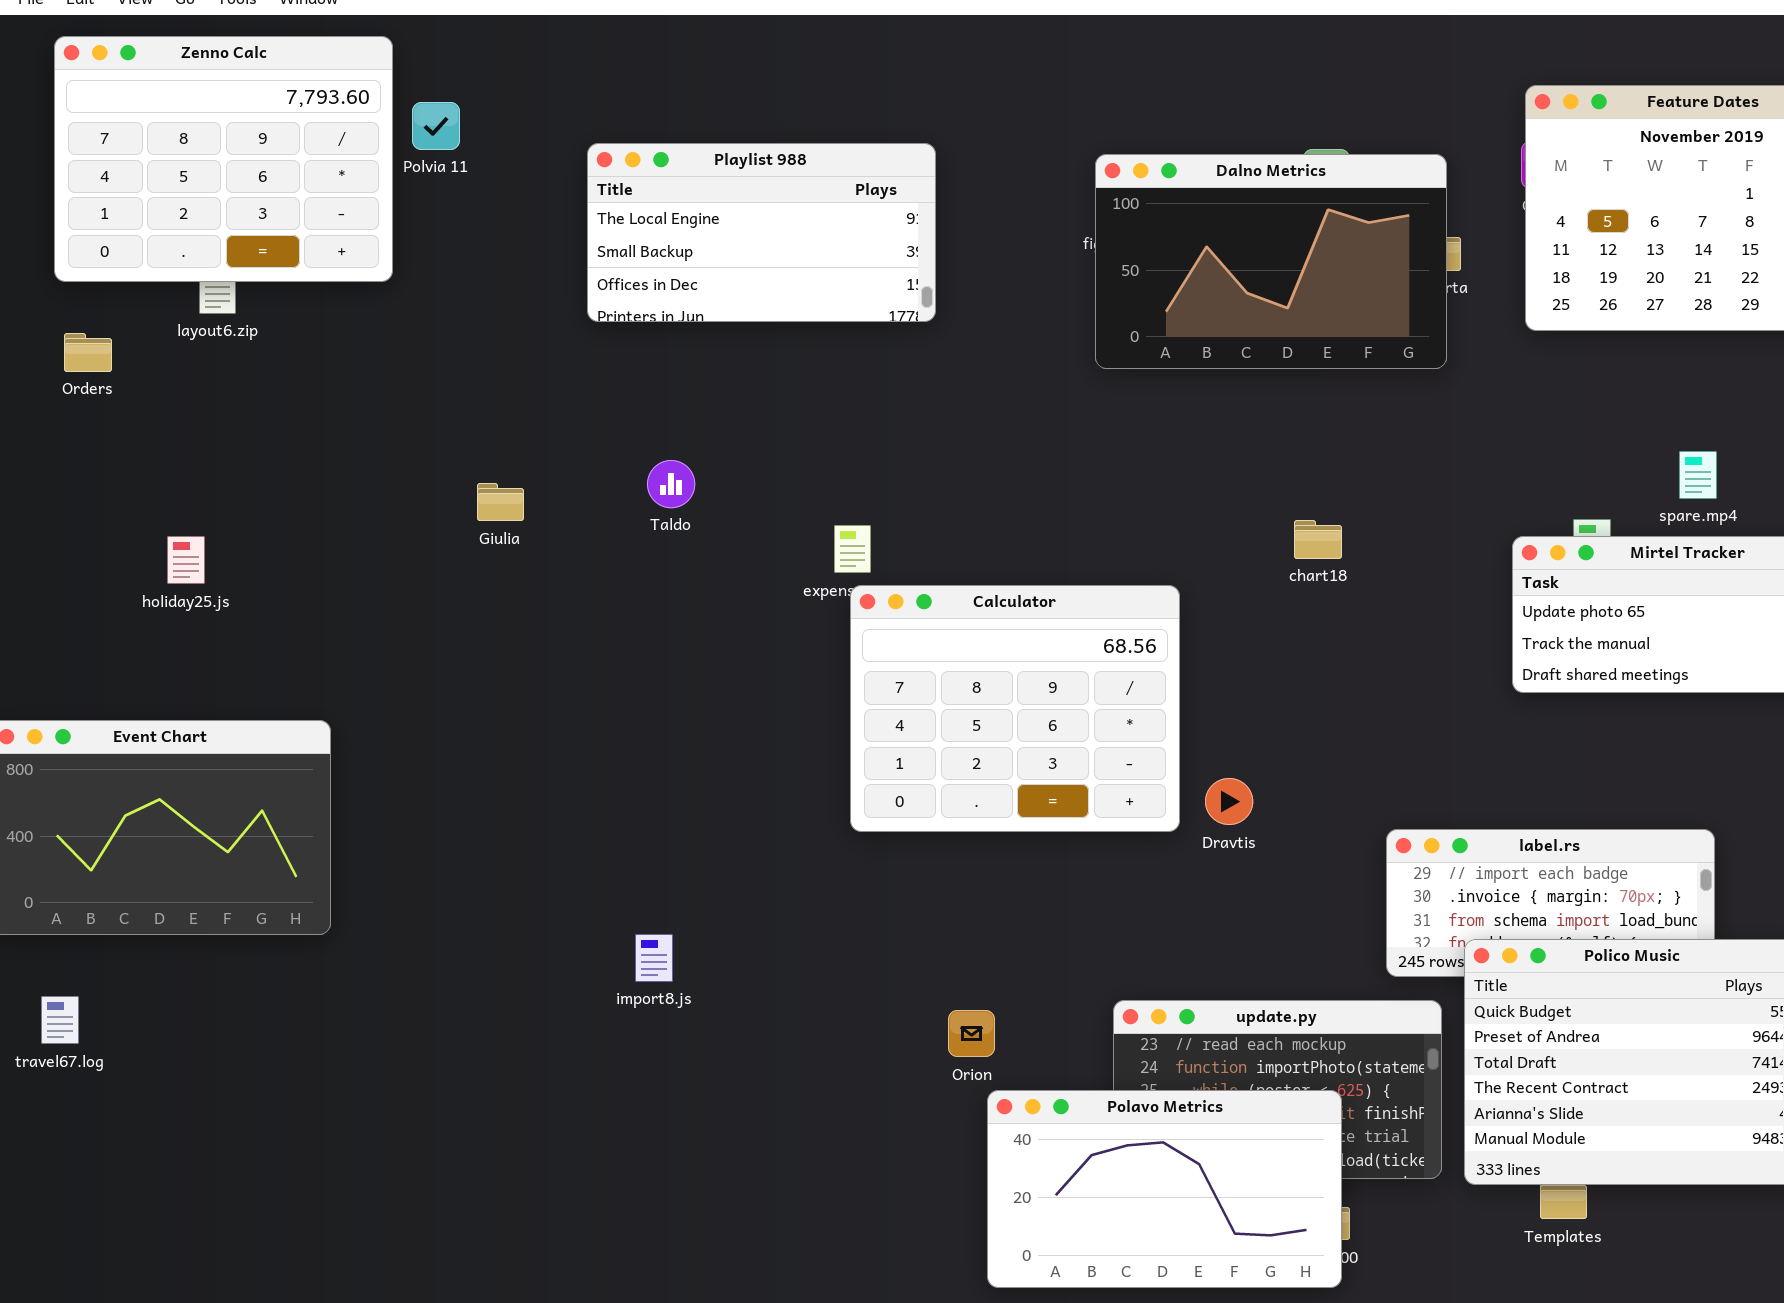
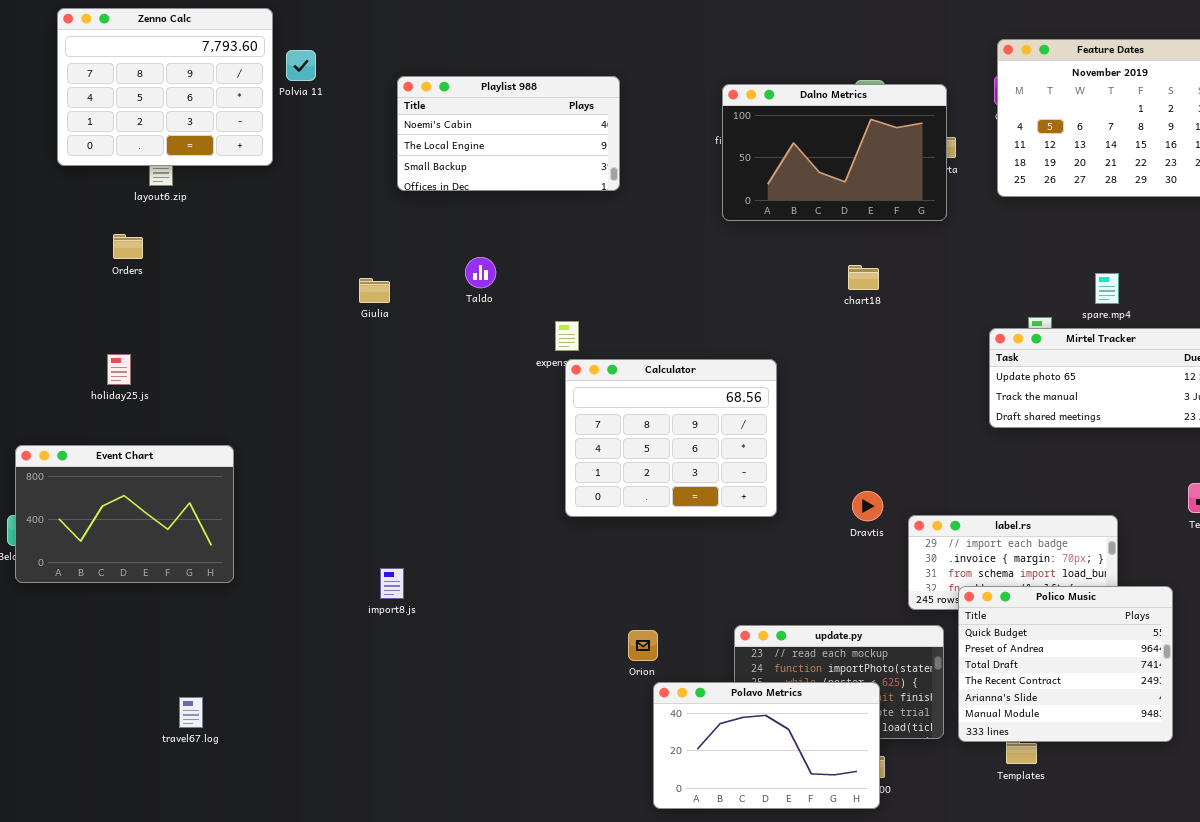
Playlist 988: [587,143,936,322] -> [397,76,620,191], scrolled up 1 row
Orders: [64,333,112,372] -> [113,234,143,259], moved
Taldo: [647,460,695,508] -> [465,257,496,288], moved
Giulia: [477,483,524,521] -> [359,278,390,303], moved
chart18: [1294,520,1342,559] -> [848,265,879,290], moved
holiday25.js: [167,536,205,584] -> [107,354,131,385], moved
Dravtis: [1205,778,1253,825] -> [852,491,883,521], moved
import8.js: [635,934,673,982] -> [380,568,404,599], moved
travel67.log: [41,996,79,1044] -> [179,697,203,728], moved

